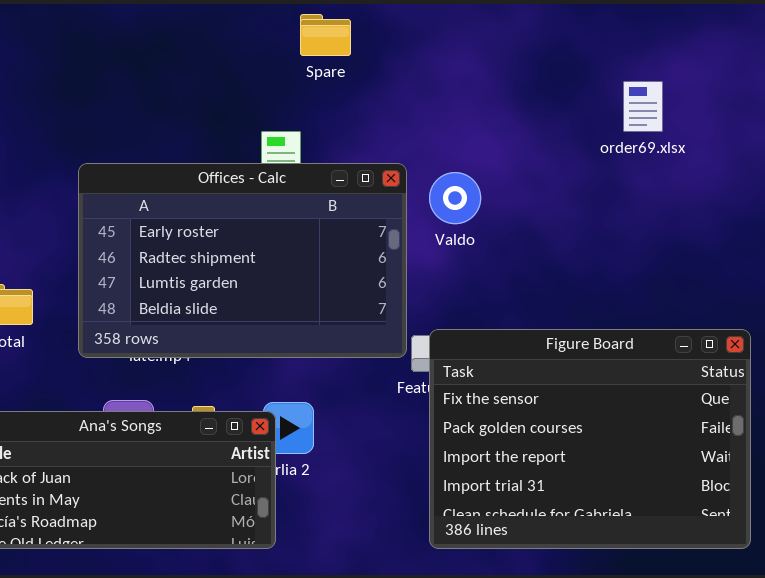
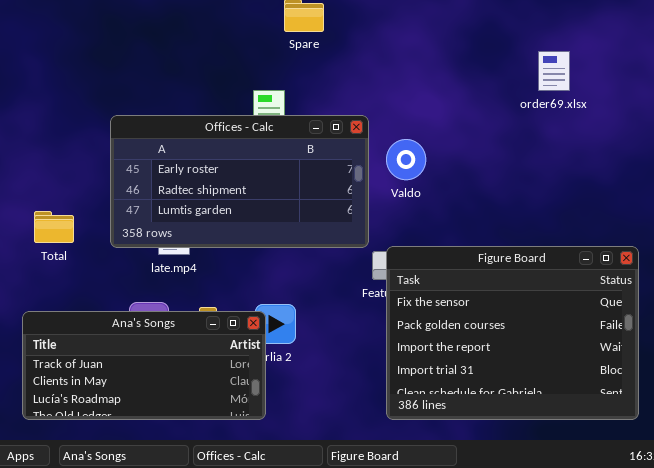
Offices - Calc: [78,163,407,358] -> [110,115,369,248], resized
Valdo: [429,172,481,224] -> [386,139,426,180], moved

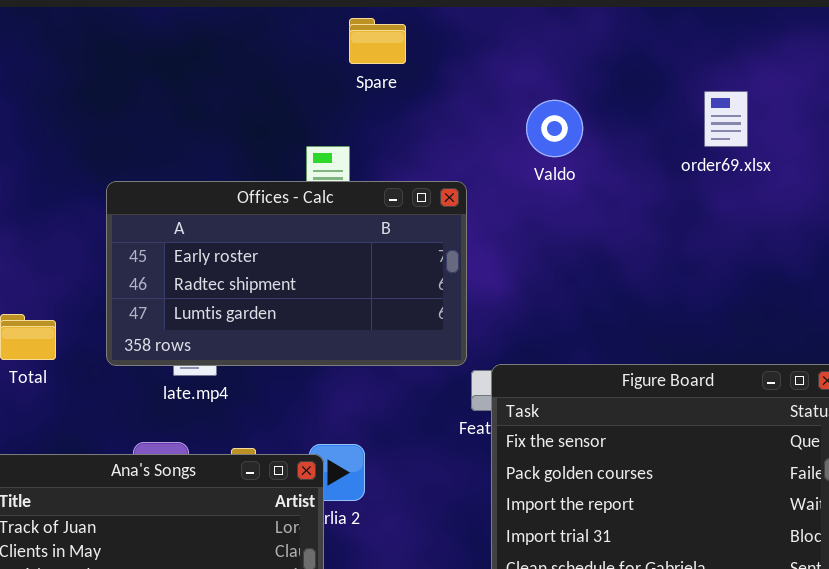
Valdo: [386,139,426,180] -> [526,100,583,157], moved

